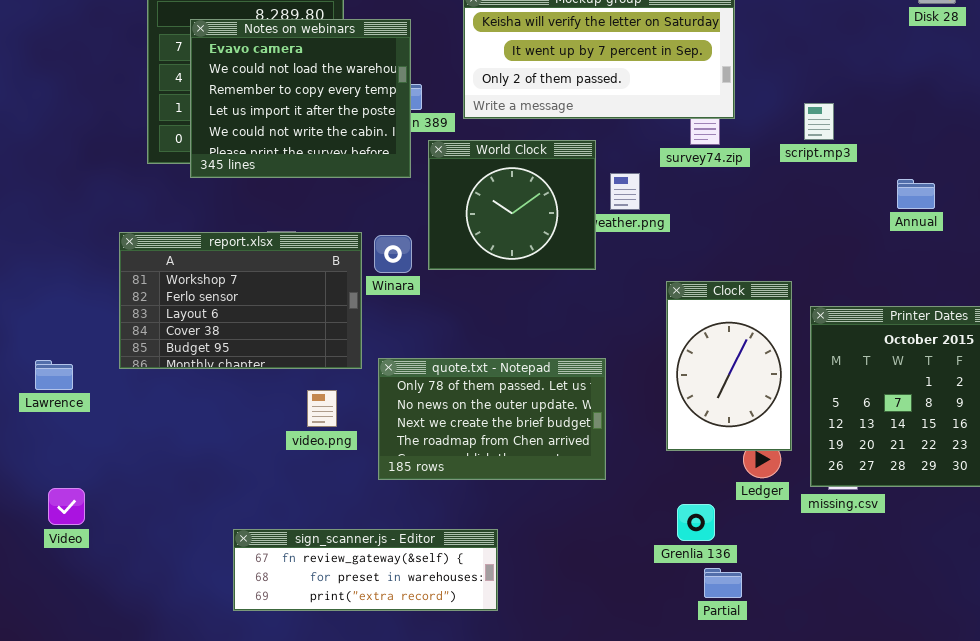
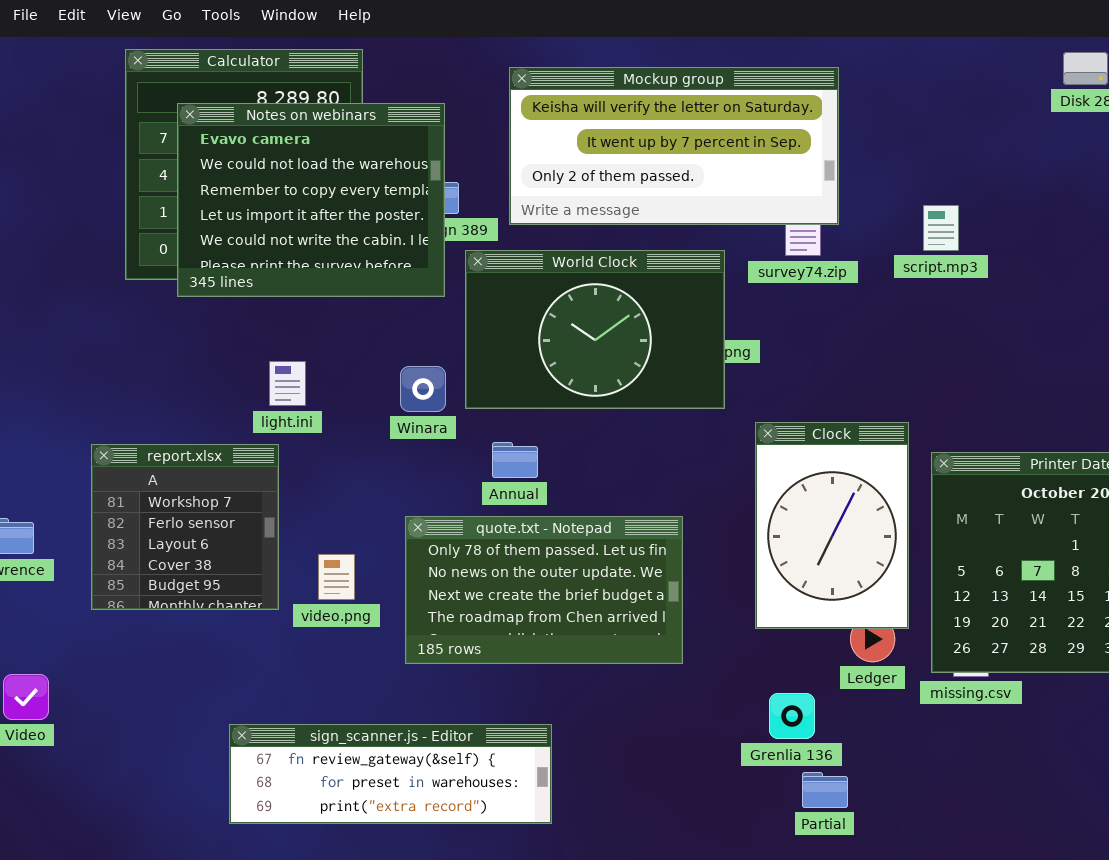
World Clock: [428,140,596,270] -> [465,250,725,409], resized
Annual: [897,179,935,209] -> [492,442,538,478], moved
report.xlsx: [119,232,362,369] -> [91,444,279,610], moved, resized

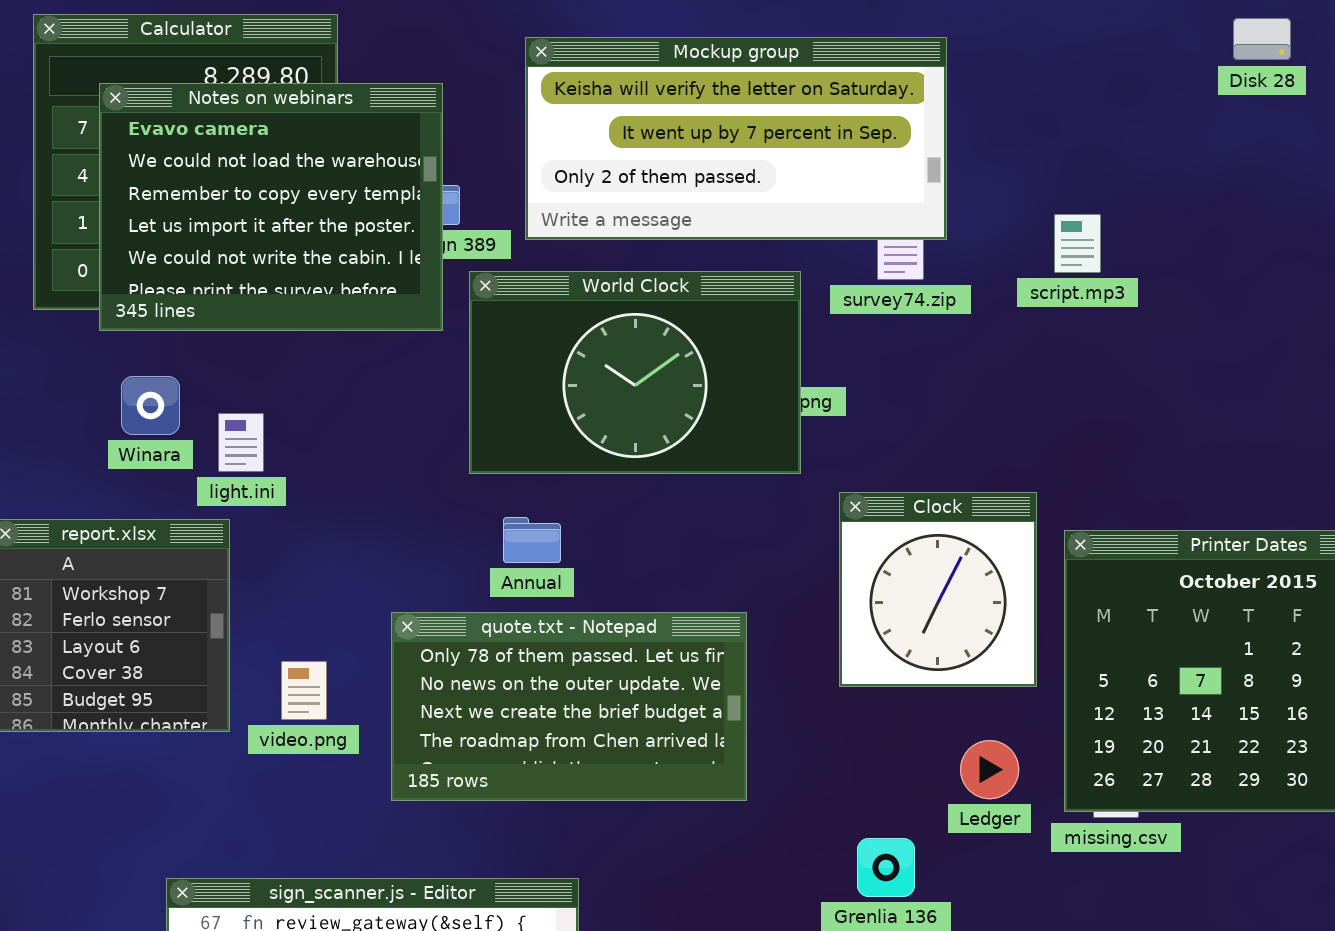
Winara: [400,366,446,412] -> [121,376,180,435], moved
Clock: [755,422,909,629] -> [839,492,1037,687], resized

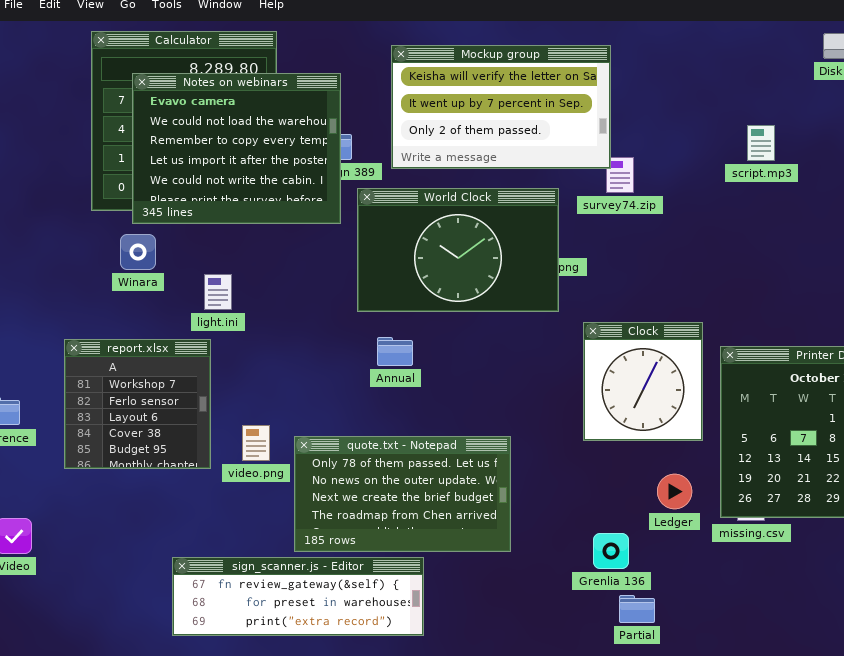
Mockup group: [525,37,947,240] -> [391,45,611,169], resized
script.mp3: [1054,214,1101,273] -> [747,125,775,161], moved
Winara: [121,376,180,435] -> [120,234,156,270], moved
quote.txt - Notepad: [391,612,747,801] -> [294,436,511,552], moved

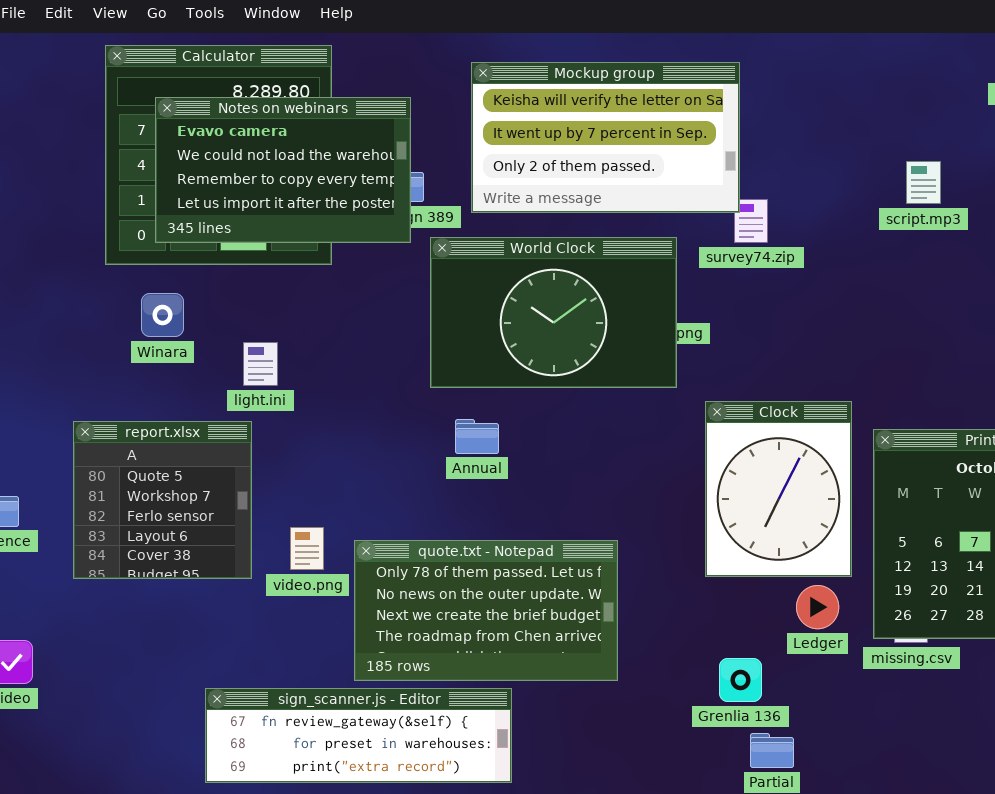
Notes on webinars: [132,73,341,224] -> [155,97,411,243], resized
Clock: [583,322,703,441] -> [705,401,852,577], resized
report.xlsx: [64,339,211,469] -> [73,421,252,579], scrolled up 1 row

